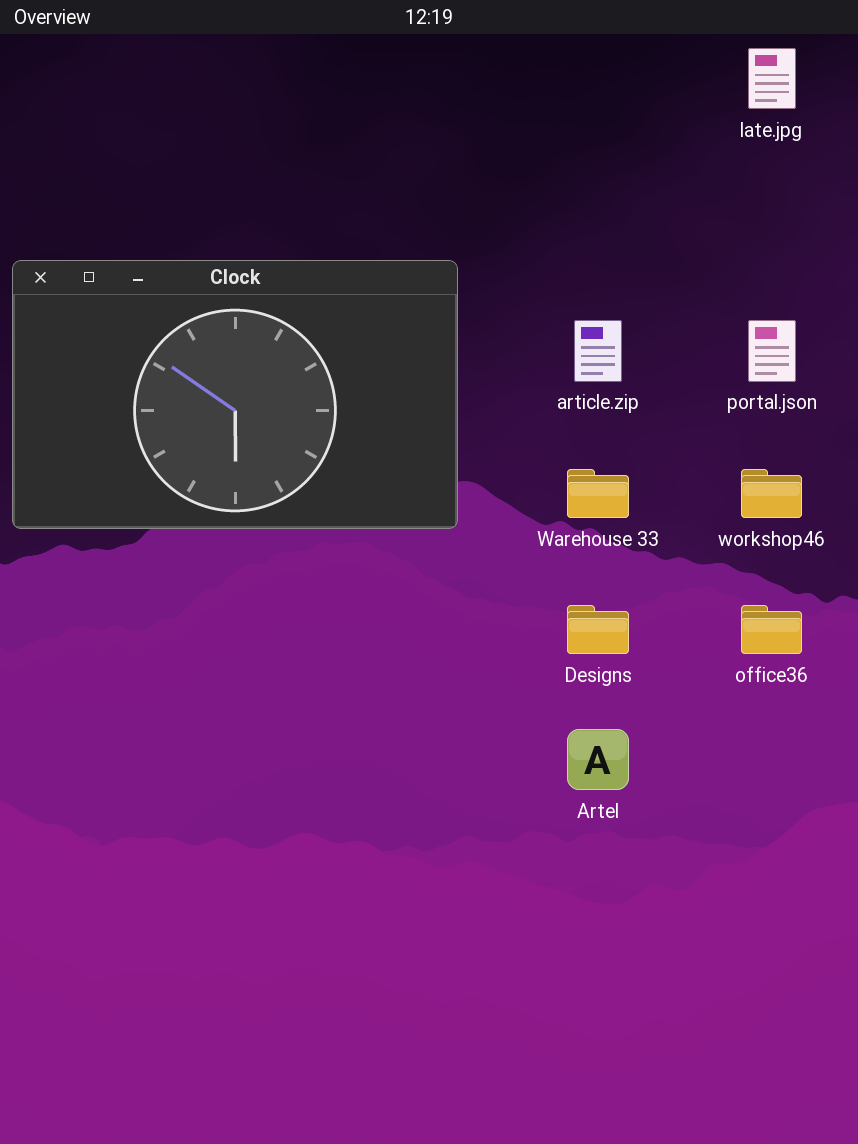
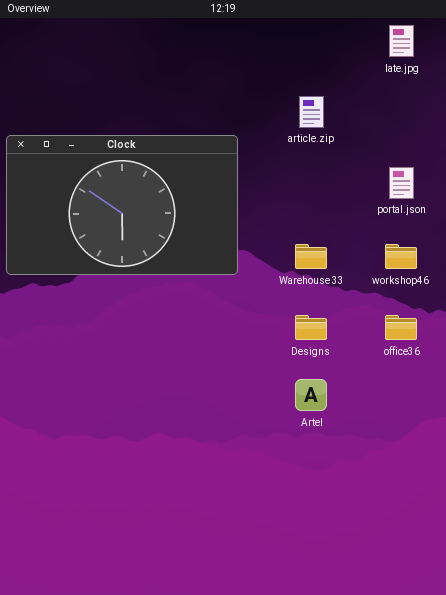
article.zip: [574,320,622,382] -> [299,96,324,128], moved

